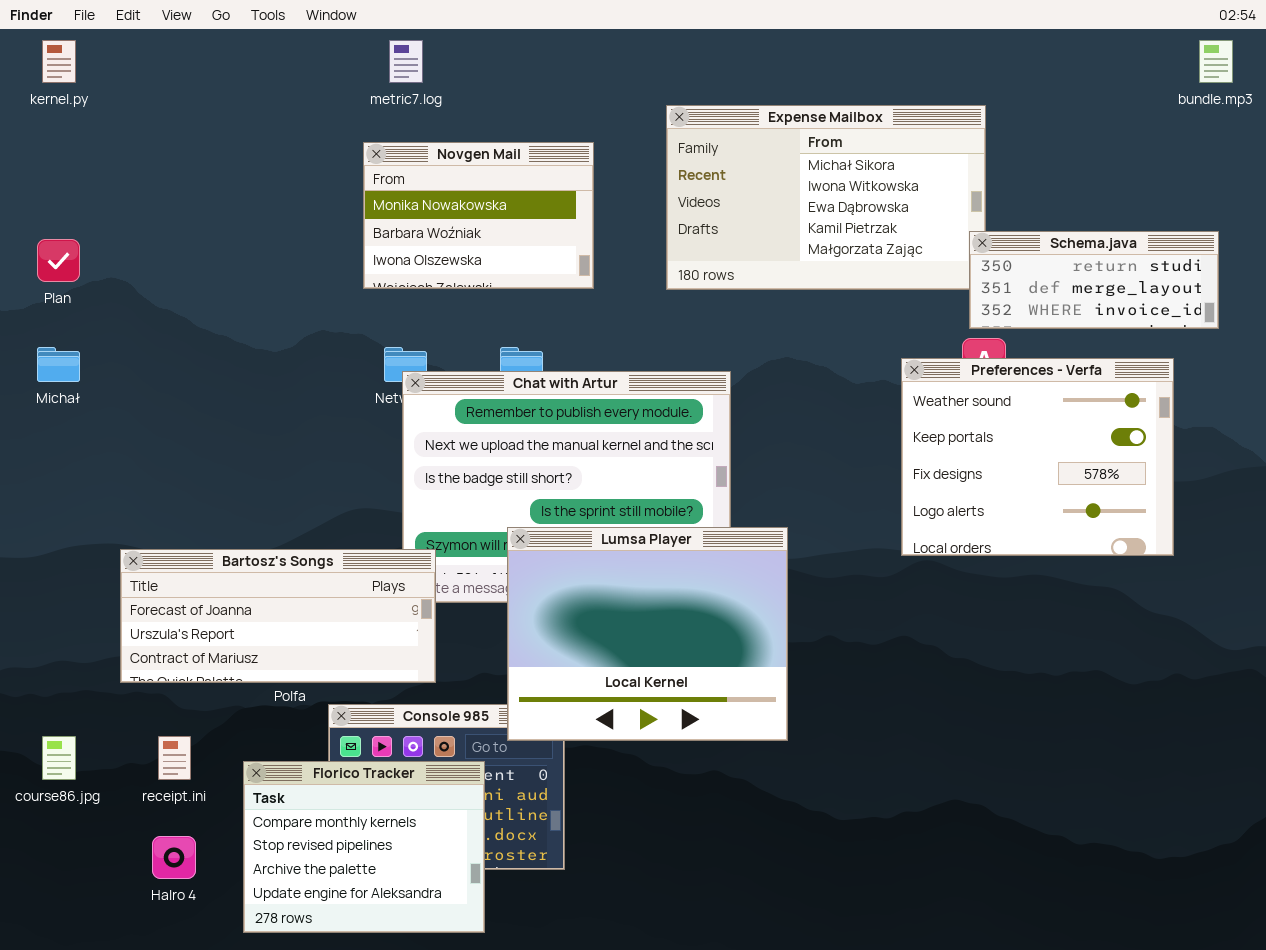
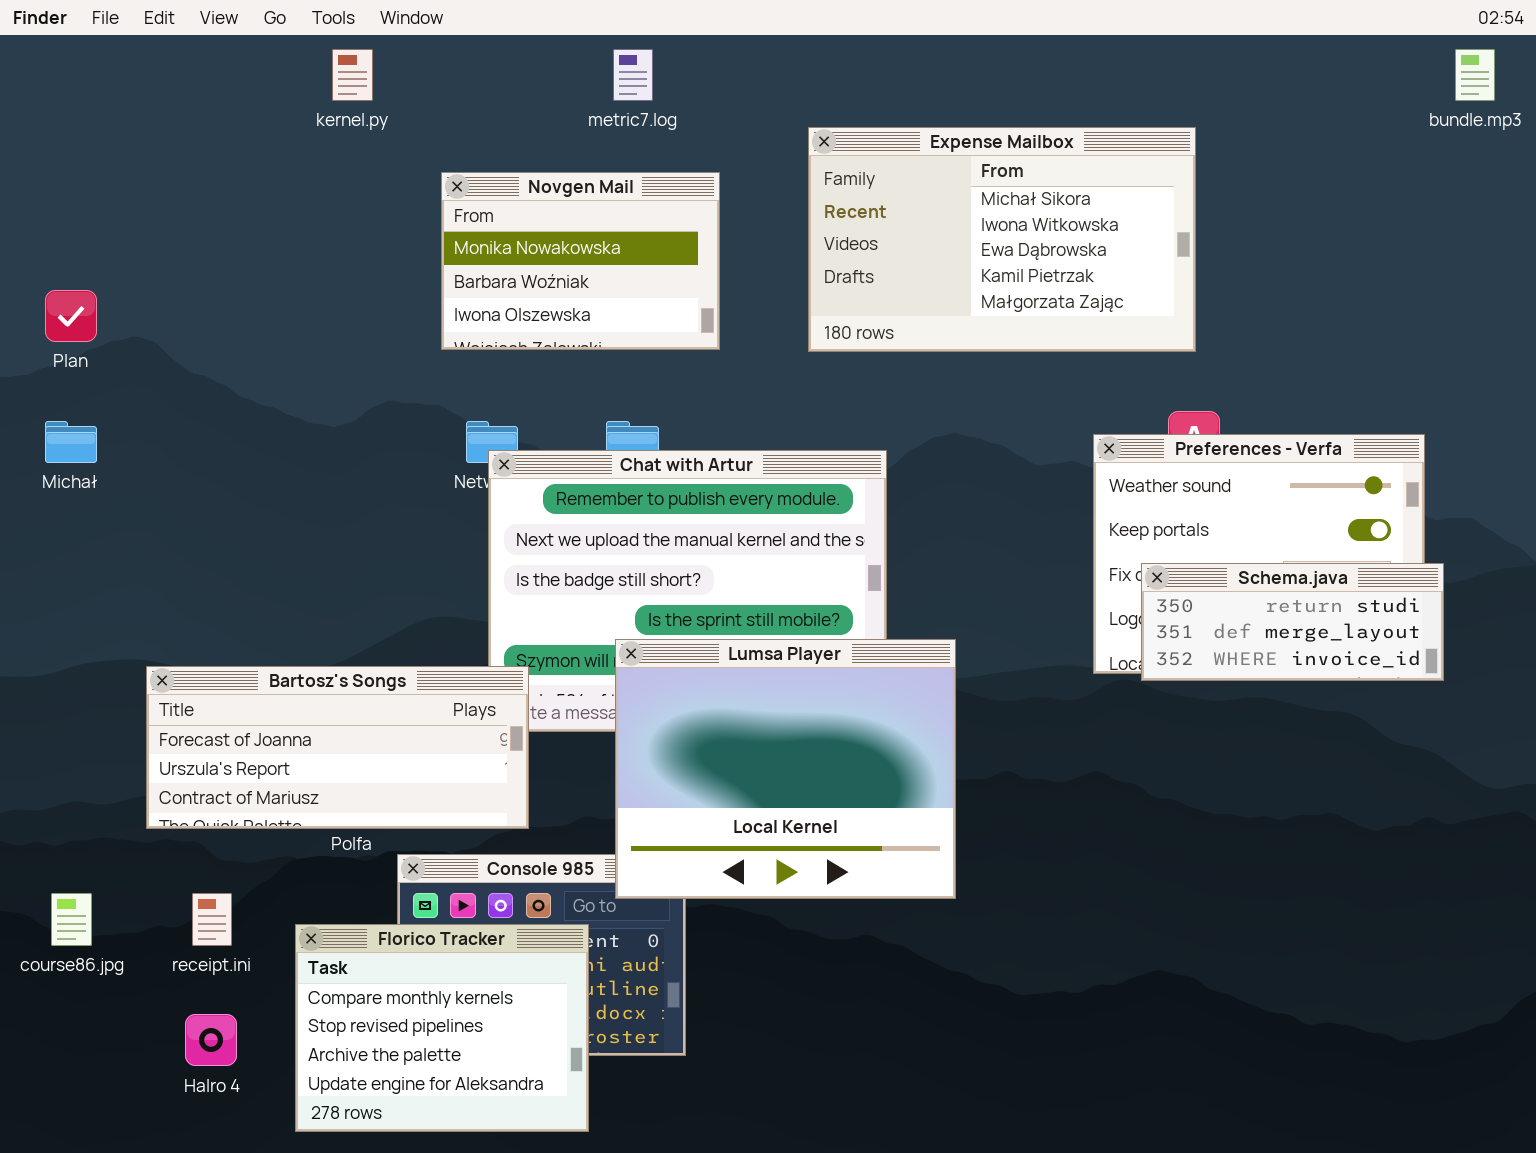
kernel.py: [42,40,76,83] -> [332,49,373,101], moved
metric7.log: [389,40,423,83] -> [613,49,653,101], moved
Schema.java: [969,231,1219,329] -> [1141,563,1444,681], moved

